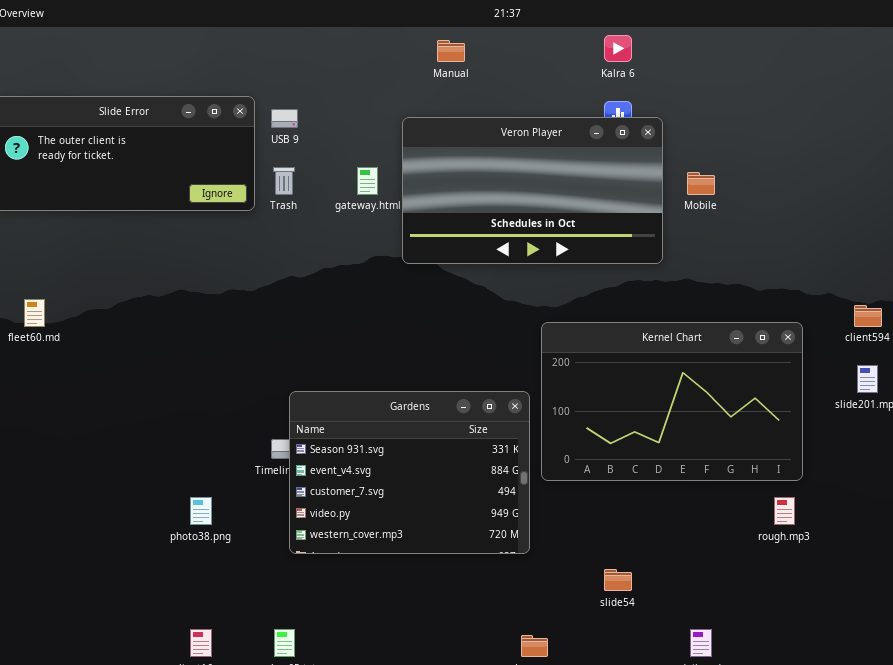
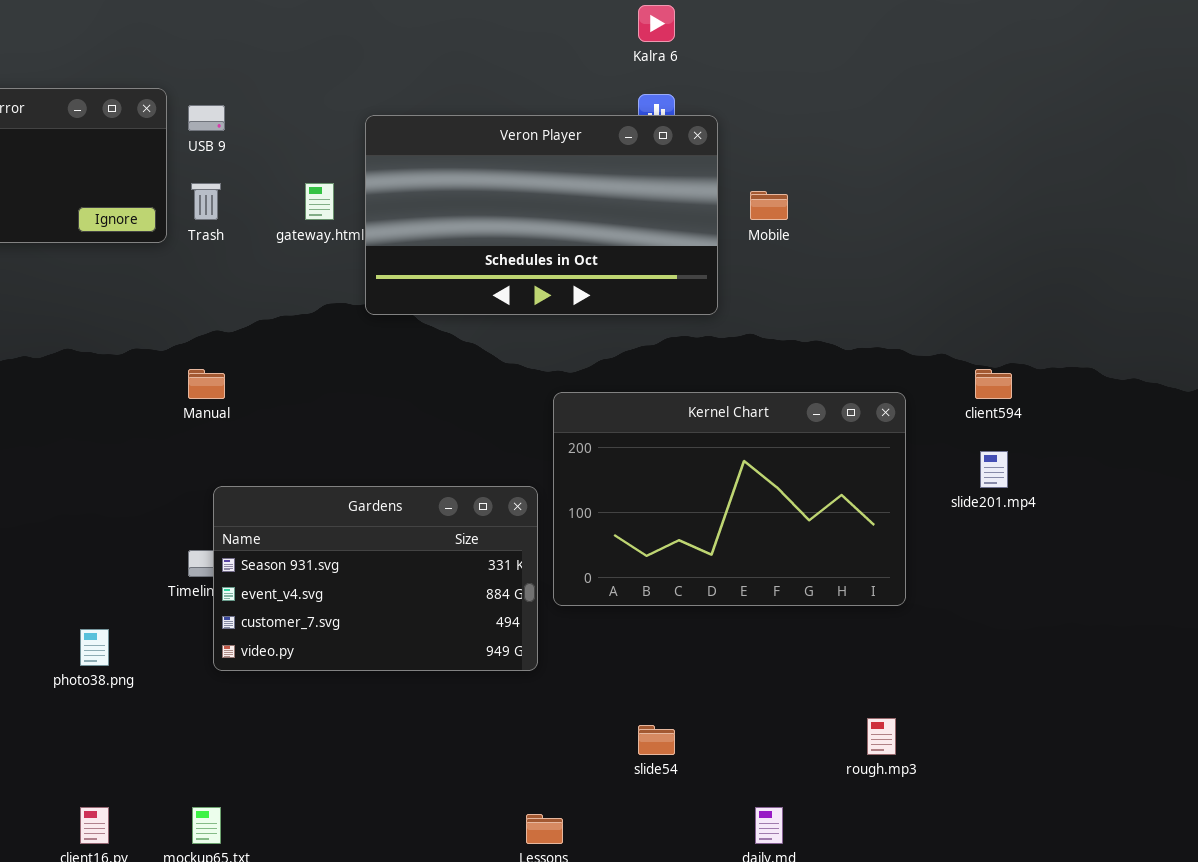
Manual: [437,40,465,62] -> [188,369,225,399], moved
Gardens: [289,391,530,554] -> [213,486,538,671], resized
rough.mp3: [774,497,795,525] -> [867,718,896,755], moved

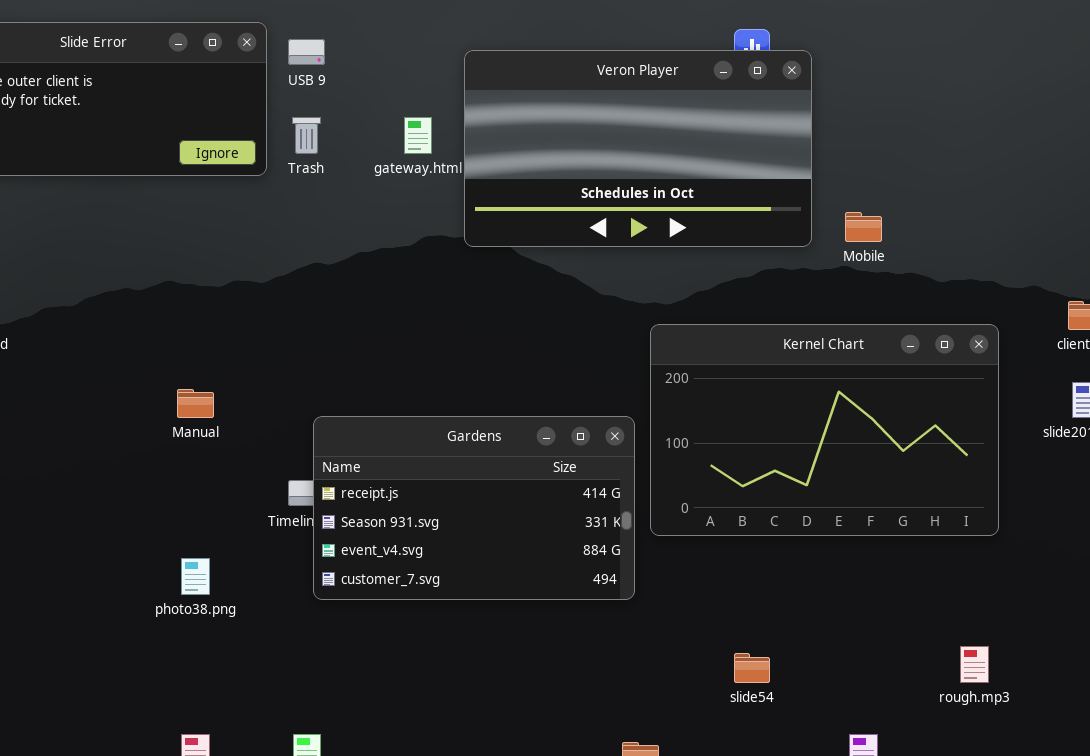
Mobile: [750,191,788,220] -> [845,212,882,242], moved
Manual: [188,369,225,399] -> [177,389,214,418], moved
Gardens: [213,486,538,671] -> [313,416,635,600], scrolled up 1 row

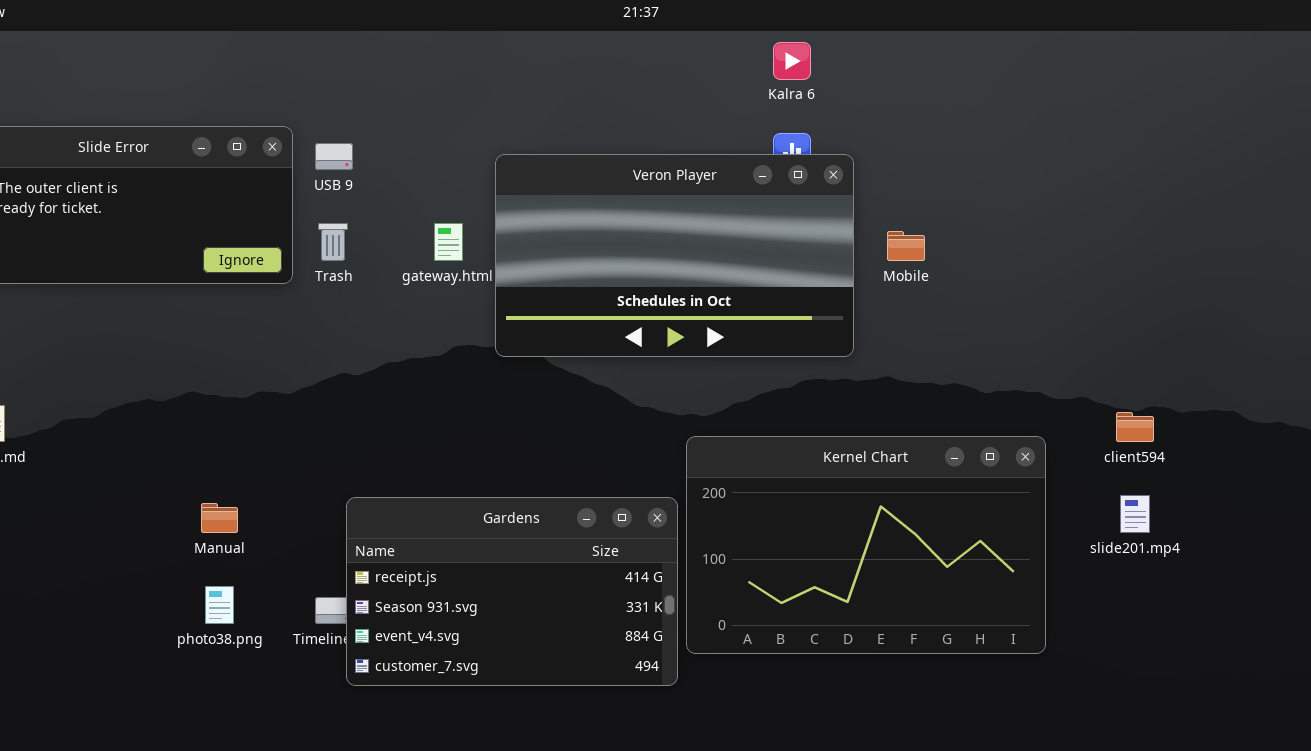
Mobile: [845,212,882,242] -> [887,231,925,261], moved
Gardens: [313,416,635,600] -> [346,497,678,686], moved
photo38.png: [181,558,210,595] -> [205,586,234,624], moved

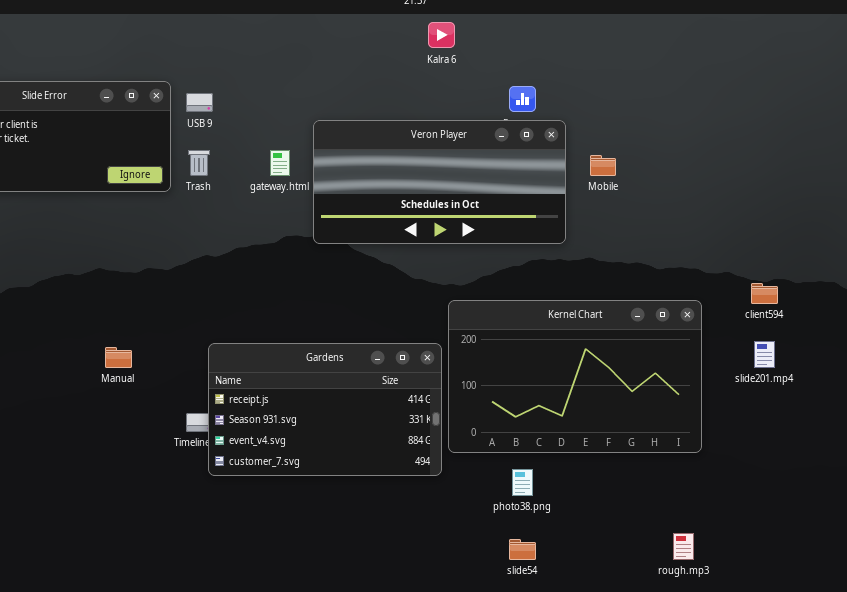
Kalra 6: [773,42,811,80] -> [428,22,455,48], moved
Veron Player: [495,154,854,357] -> [313,120,566,244], resized
photo38.png: [205,586,234,624] -> [512,469,533,496], moved

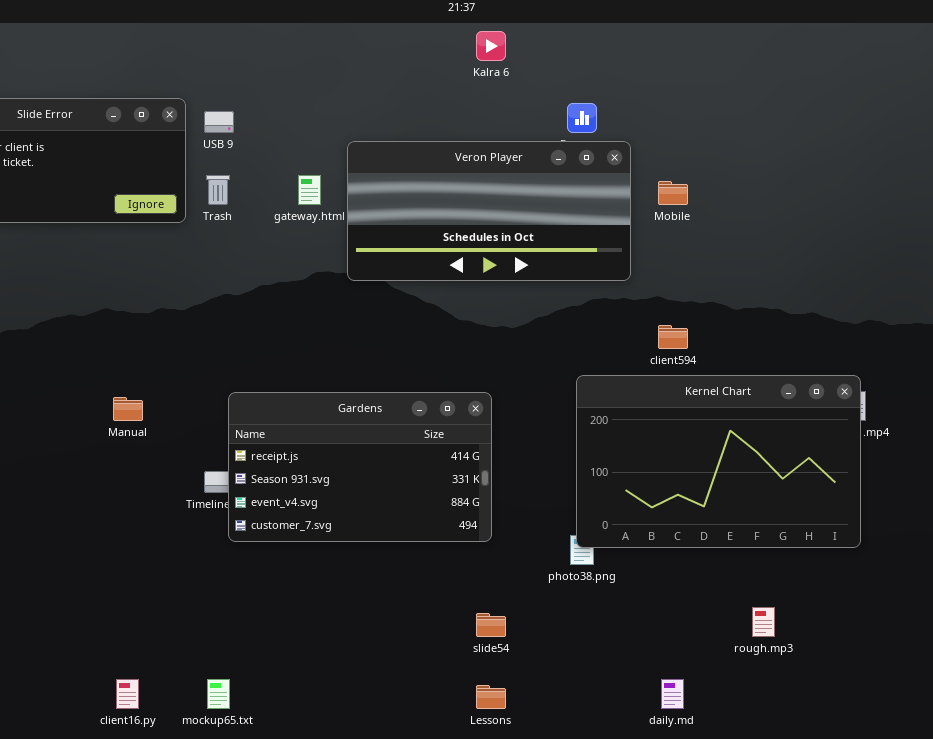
client594: [751,283,778,304] -> [658,325,688,349], moved
Kernel Chart: [448,300,702,453] -> [576,375,861,548], moved
slide54: [509,539,536,560] -> [476,613,506,637], moved

